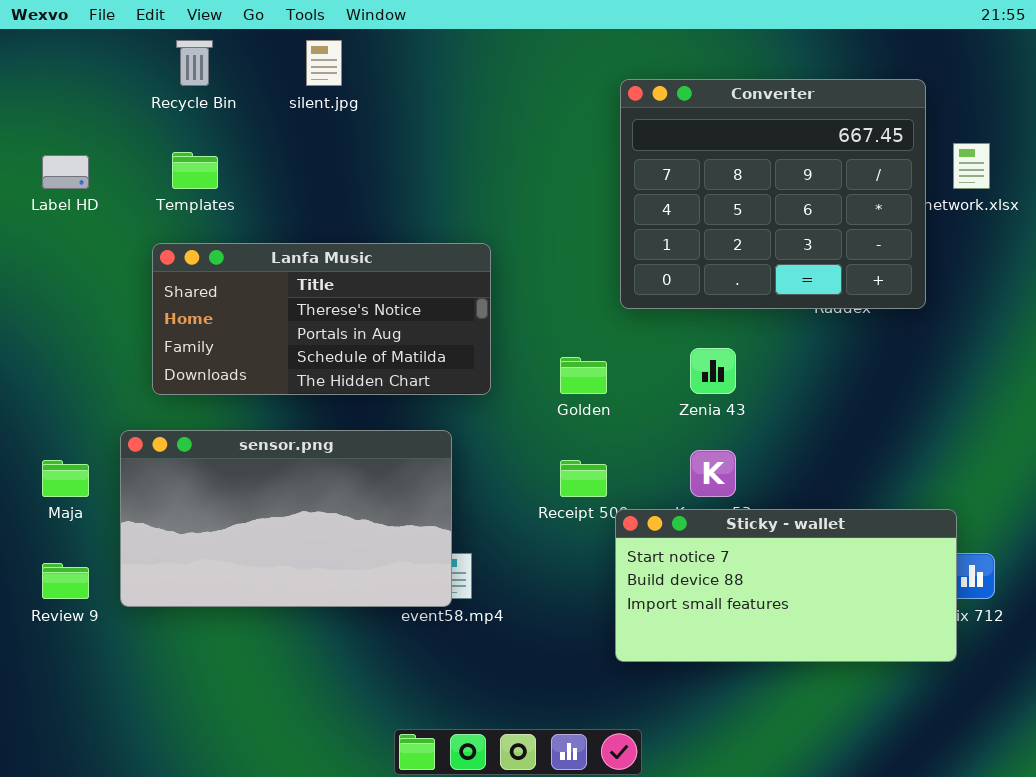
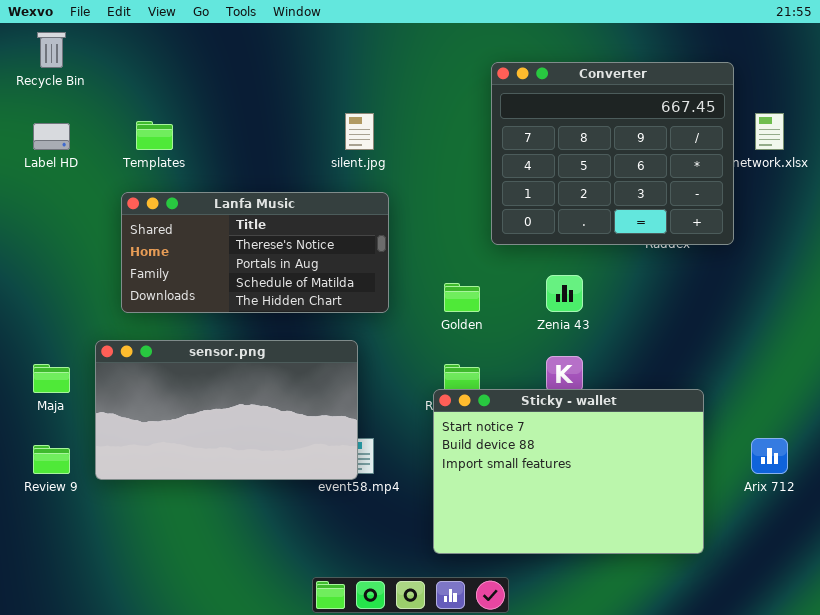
Recycle Bin: [176,40,213,86] -> [37,32,66,68], moved
silent.jpg: [306,40,342,86] -> [345,113,374,150], moved
Sticky - wallet: [615,509,957,662] -> [433,389,704,554], moved, resized

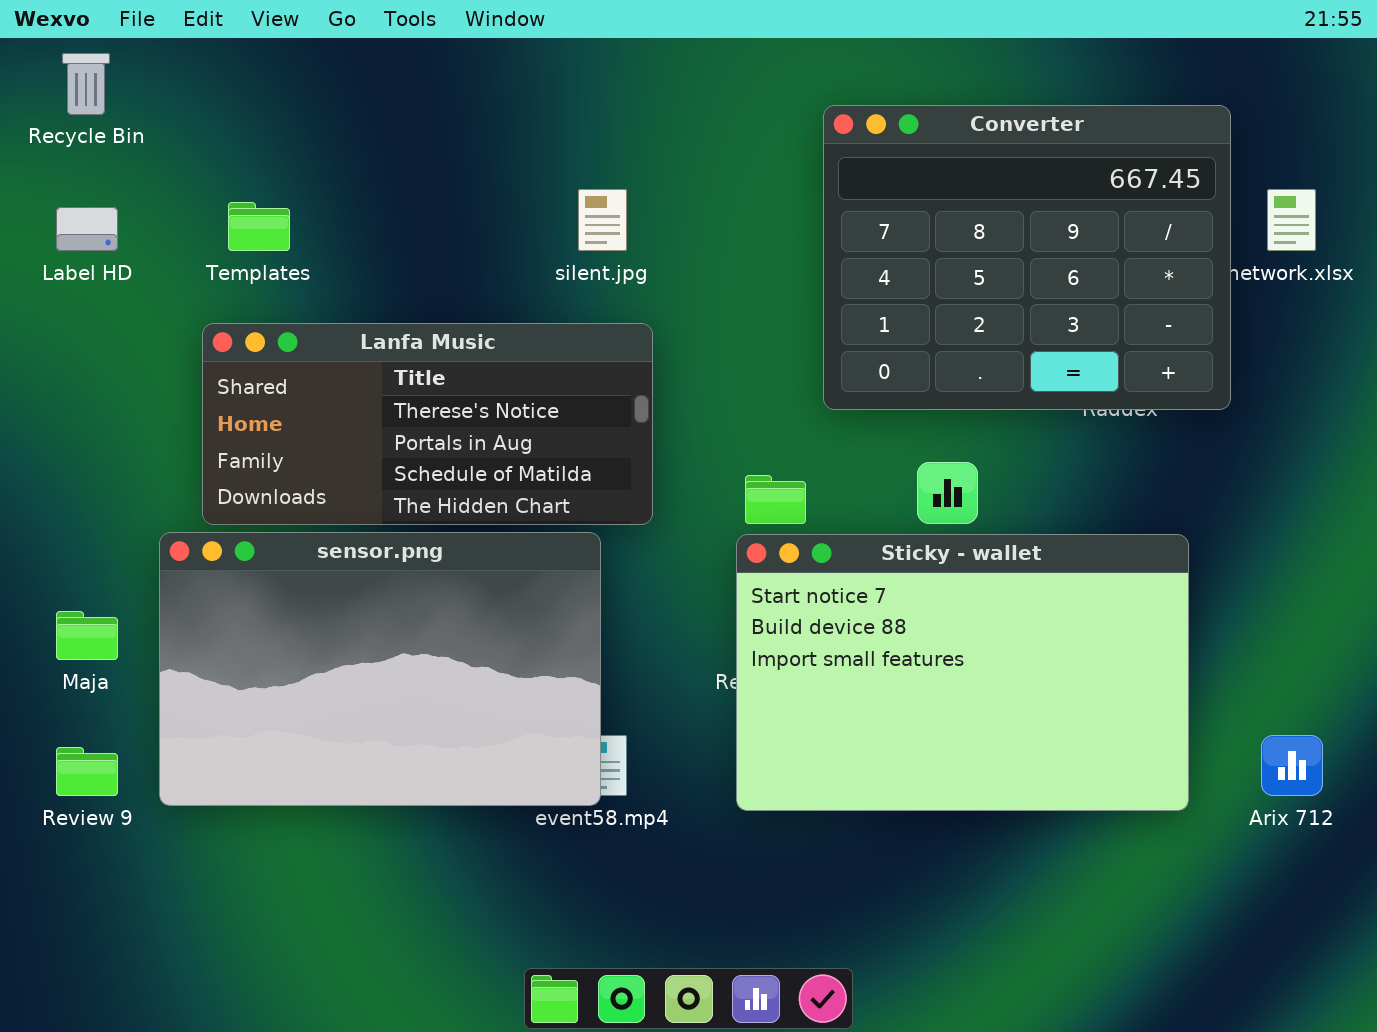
sensor.png: [95,340,358,480] -> [159,532,601,806], resized
Sticky - wallet: [433,389,704,554] -> [736,534,1189,811], moved

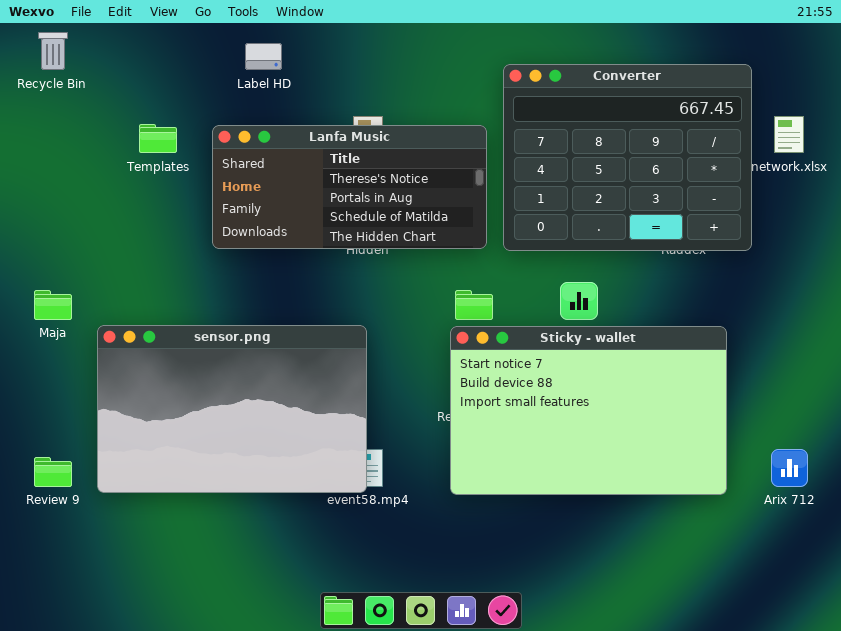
Label HD: [56,207,118,251] -> [245,43,282,70], moved
Lanfa Music: [202,323,653,525] -> [212,125,487,249], moved
Maja: [56,611,118,660] -> [34,290,72,320], moved

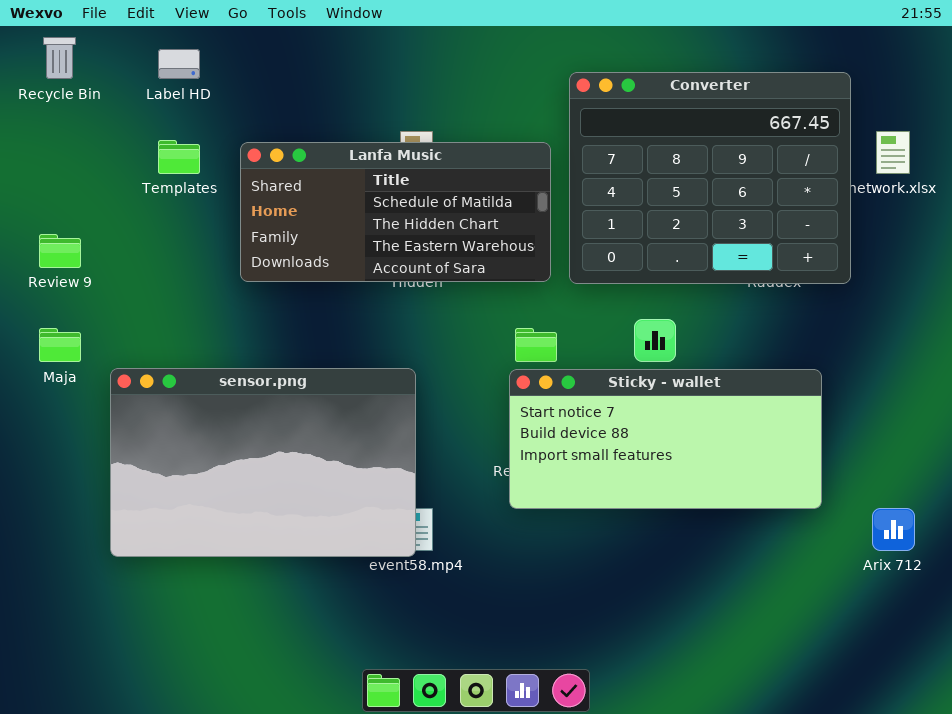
Label HD: [245,43,282,70] -> [158,49,200,79], moved
Lanfa Music: [212,125,487,249] -> [240,142,551,282], scrolled down 2 rows
Sticky - wallet: [450,326,727,495] -> [509,369,822,509], resized
Review 9: [34,457,72,487] -> [39,234,81,268], moved

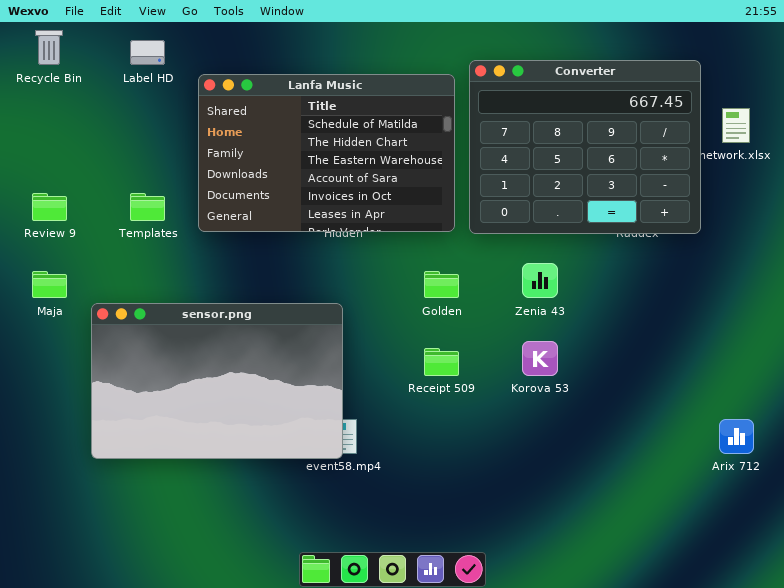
Templates: [158,140,200,174] -> [130,193,165,221], moved
Lanfa Music: [240,142,551,282] -> [198,74,455,232], resized
Sticky - wallet: [509,369,822,509] -> none, closed

